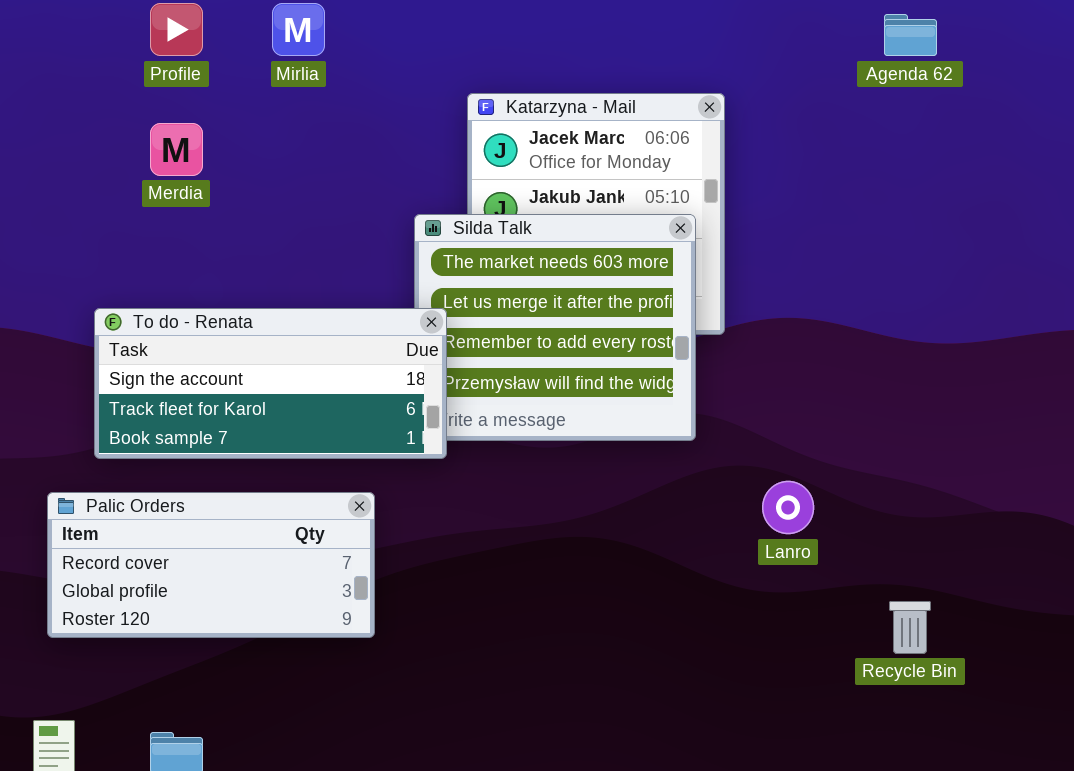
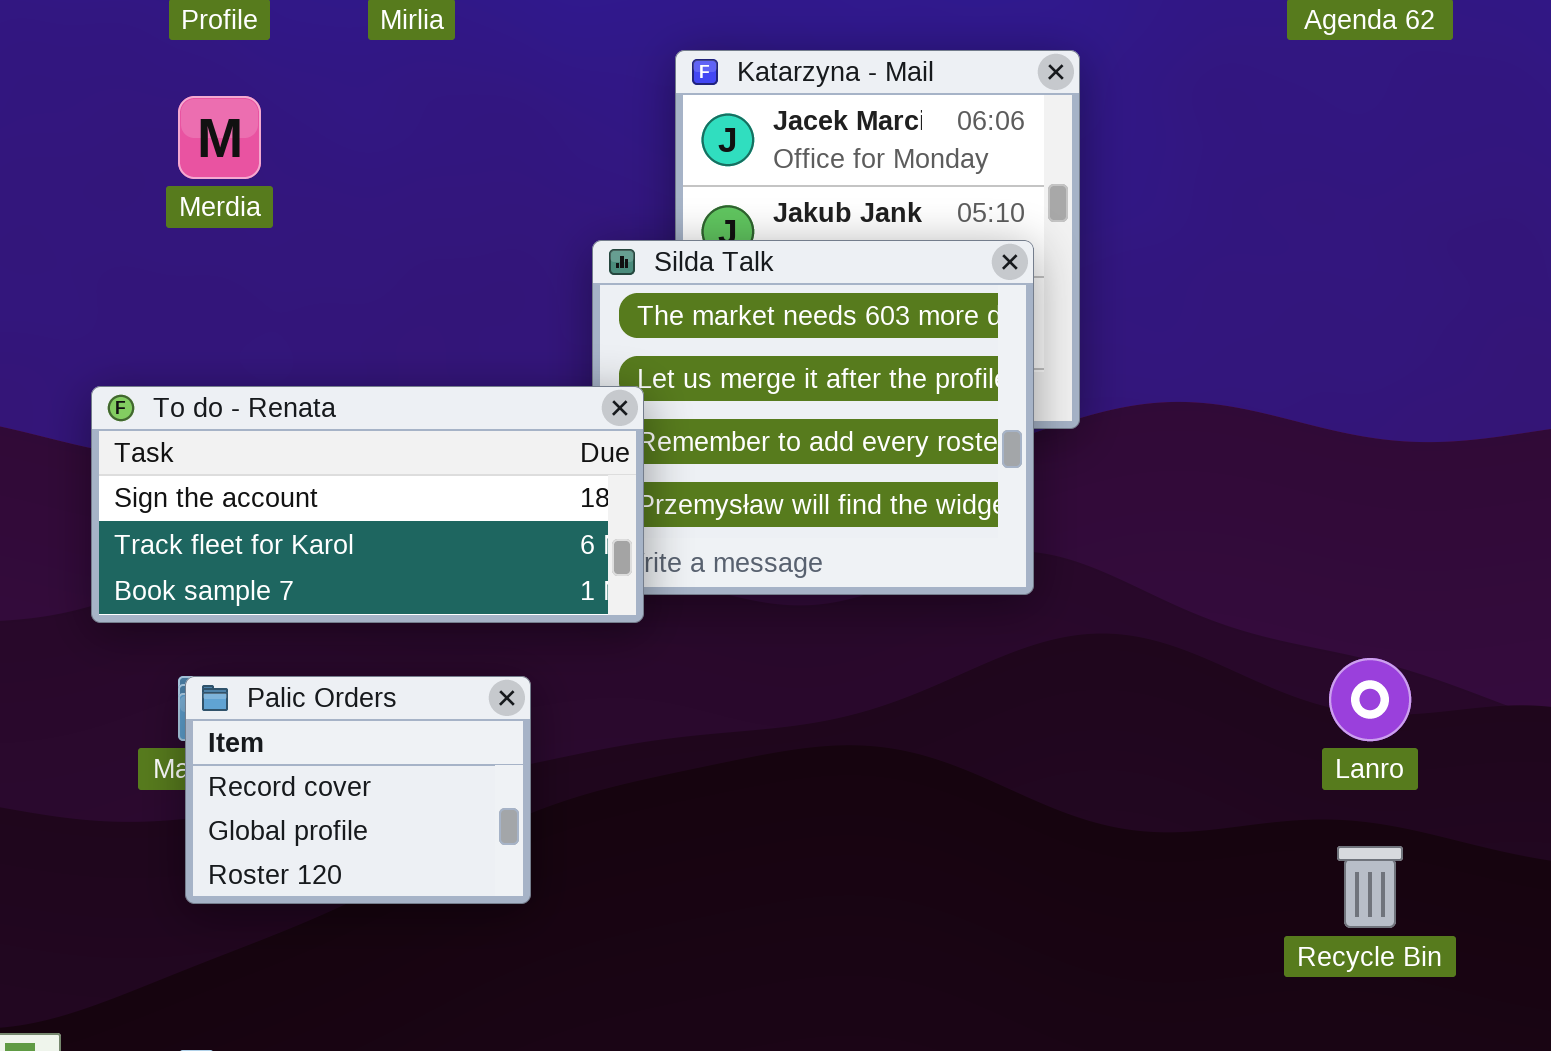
Lanro: [762,481,814,534] -> [1329,658,1411,741], moved
Palic Orders: [47,492,375,638] -> [185,676,531,904], resized

